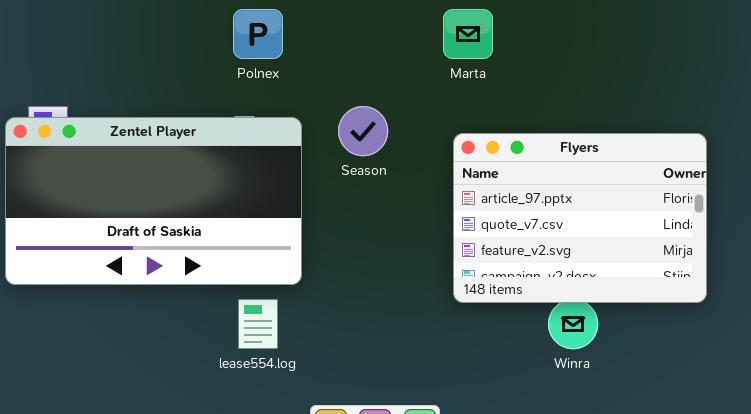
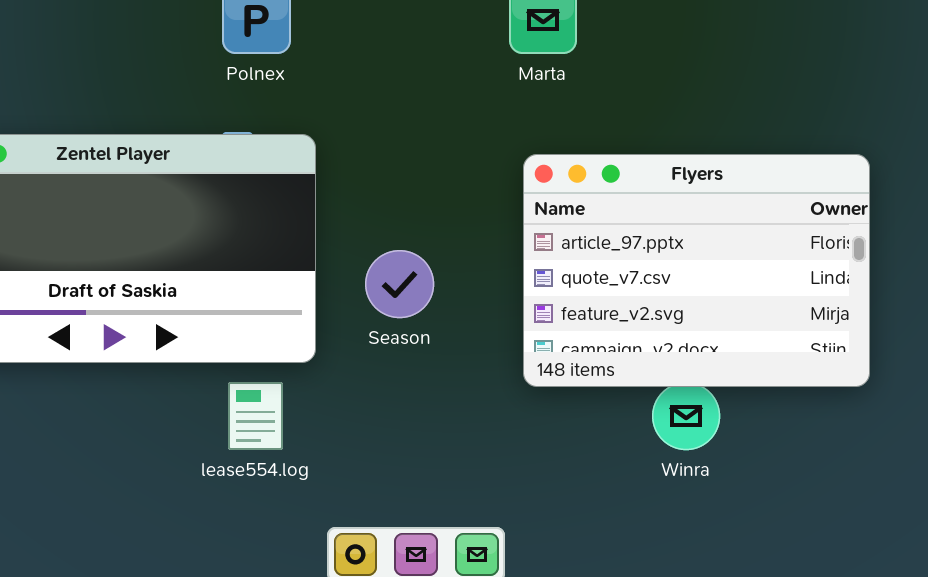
Season: [338,106,388,156] -> [365,250,434,318], moved

